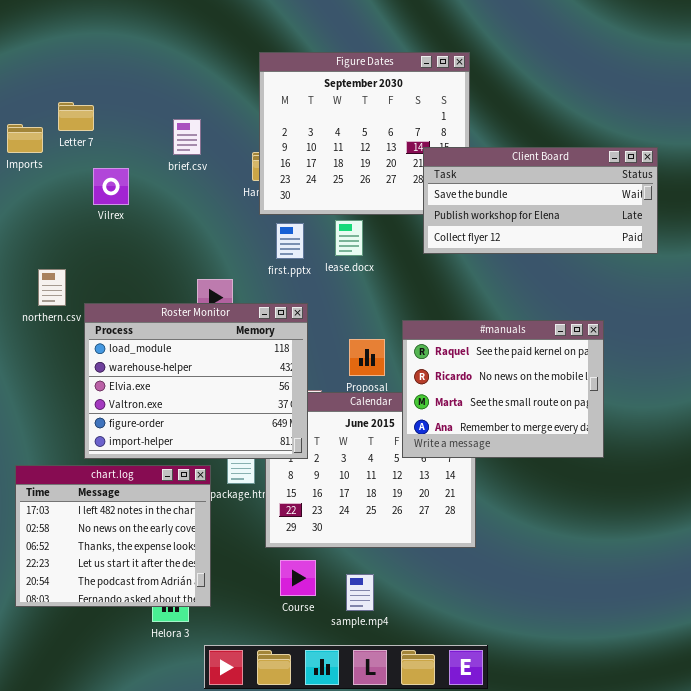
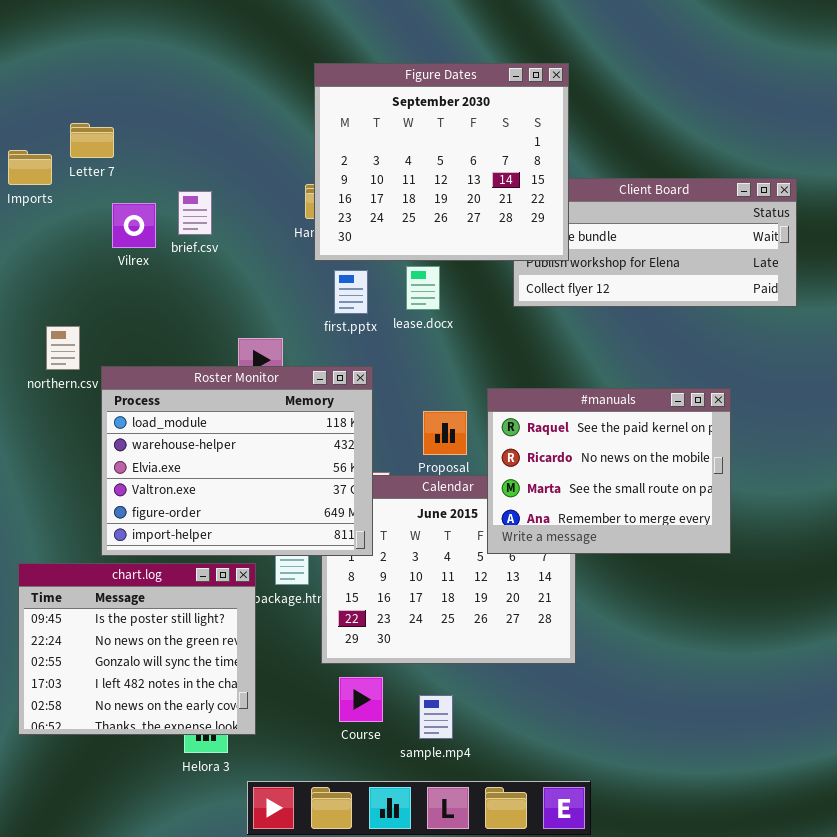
Figure Dates: [259,52,470,215] -> [314,63,569,261], raised
brief.csv: [173,119,201,155] -> [178,191,212,235], moved
chart.log: [15,465,211,607] -> [18,563,256,735], scrolled up 3 rows

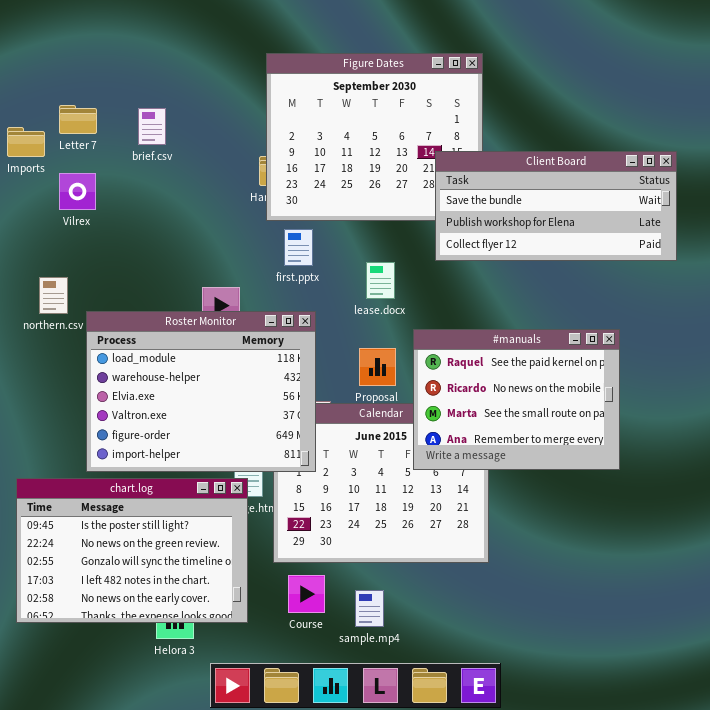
Client Board: [513,178,797,307] -> [435,151,677,261], raised
brief.csv: [178,191,212,235] -> [138,108,166,145], moved
Vilrex: [112,203,156,248] -> [59,173,96,210], moved
lease.docx: [406,266,440,310] -> [366,262,395,299], moved
chart.log: [18,563,256,735] -> [16,478,248,623], resized

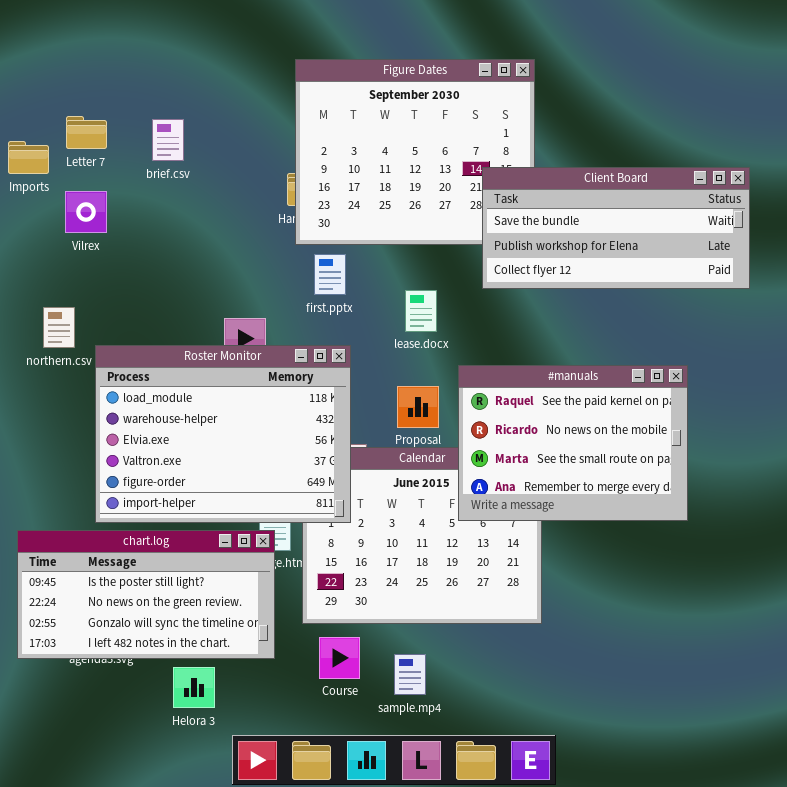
chart.log: [16,478,248,623] -> [17,530,275,659], resized

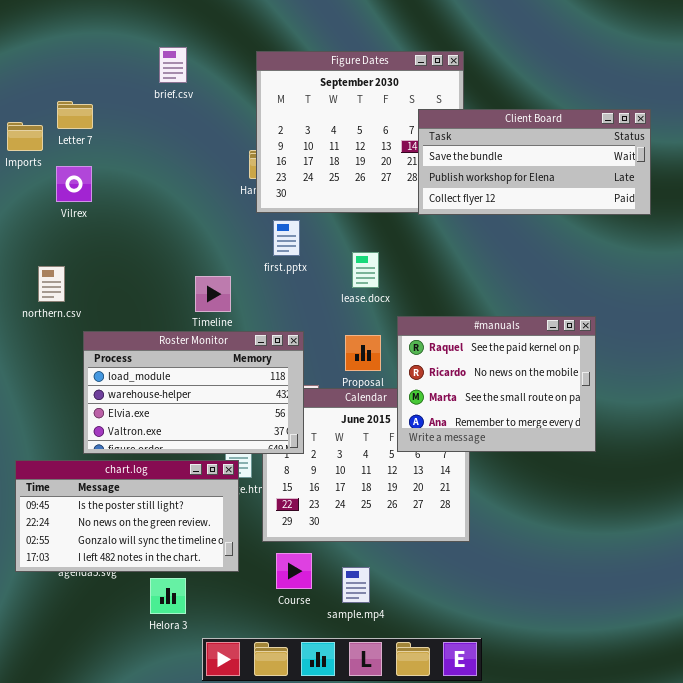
brief.csv: [152,119,184,161] -> [159,47,187,83], moved
Client Board: [482,167,750,289] -> [418,109,651,215], moved
Roster Monitor: [95,345,351,523] -> [83,331,304,454], resized

